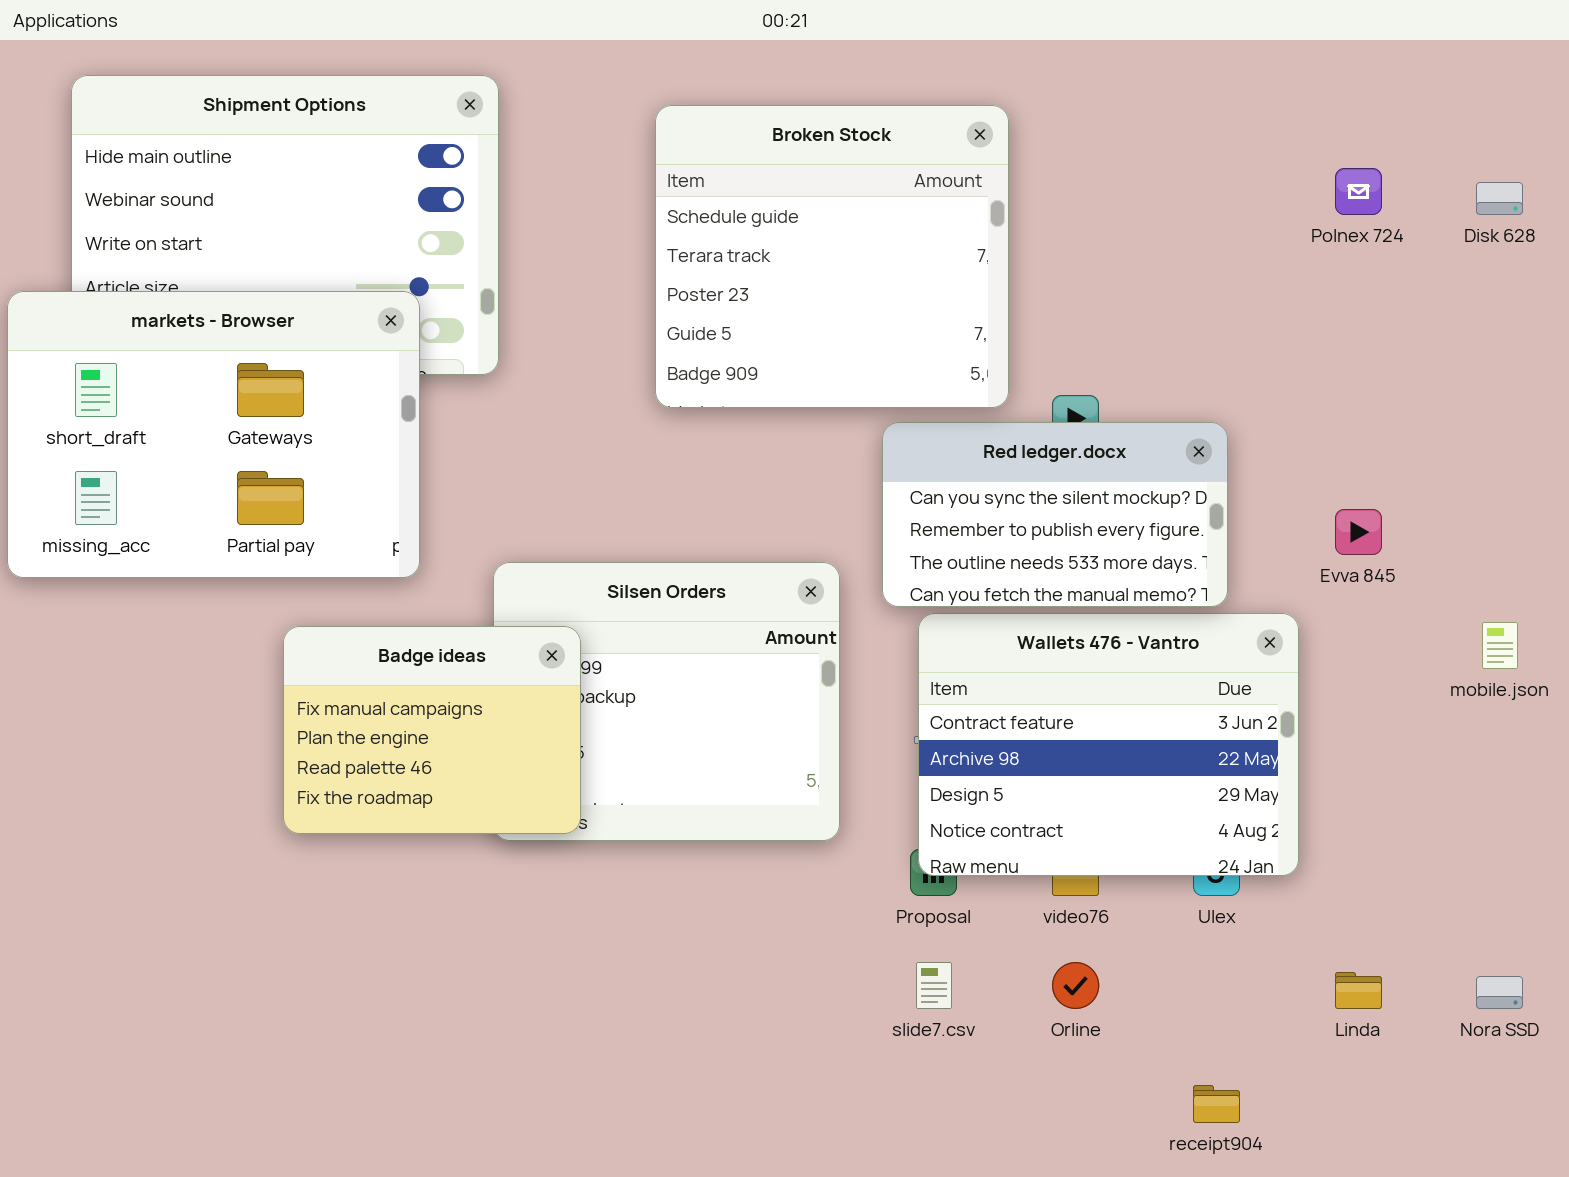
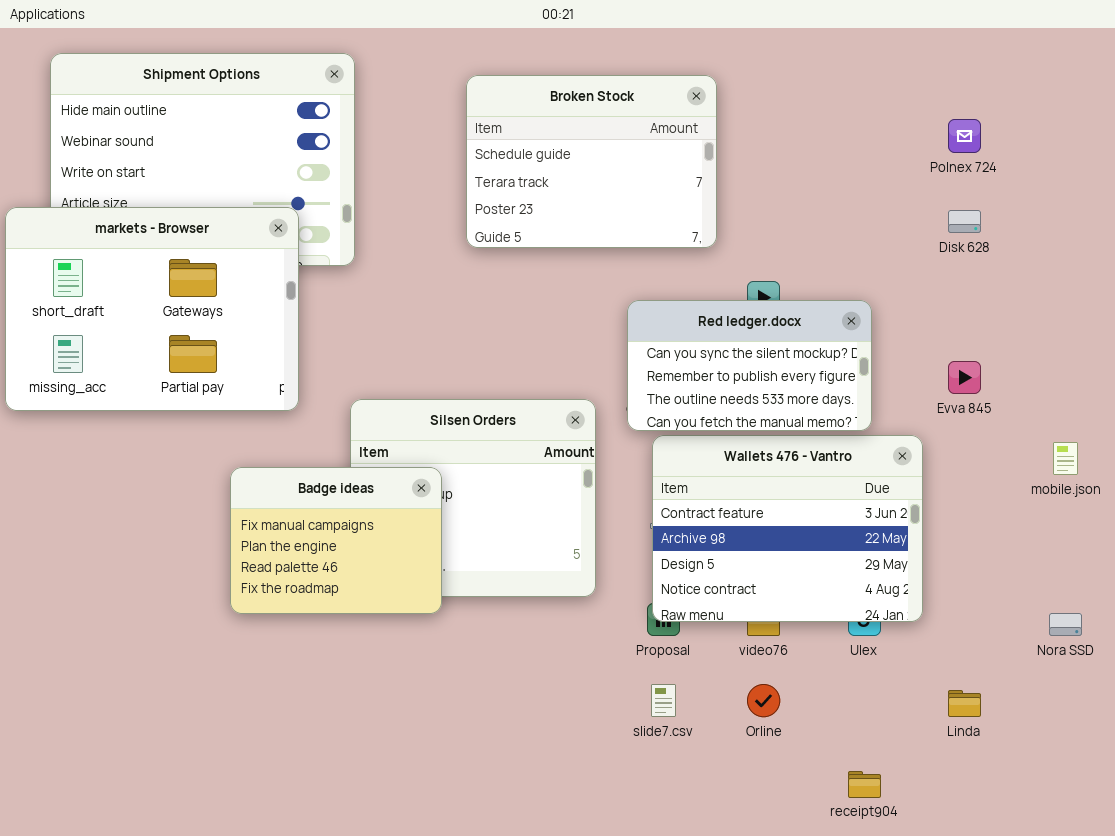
Broken Stock: [655,105,1009,408] -> [466,75,717,248], resized
Disk 628: [1476,182,1523,215] -> [948,210,981,233], moved
Badge ideas: [283,626,581,834] -> [230,467,442,614], moved
Nora SSD: [1476,976,1523,1009] -> [1049,613,1082,636], moved

